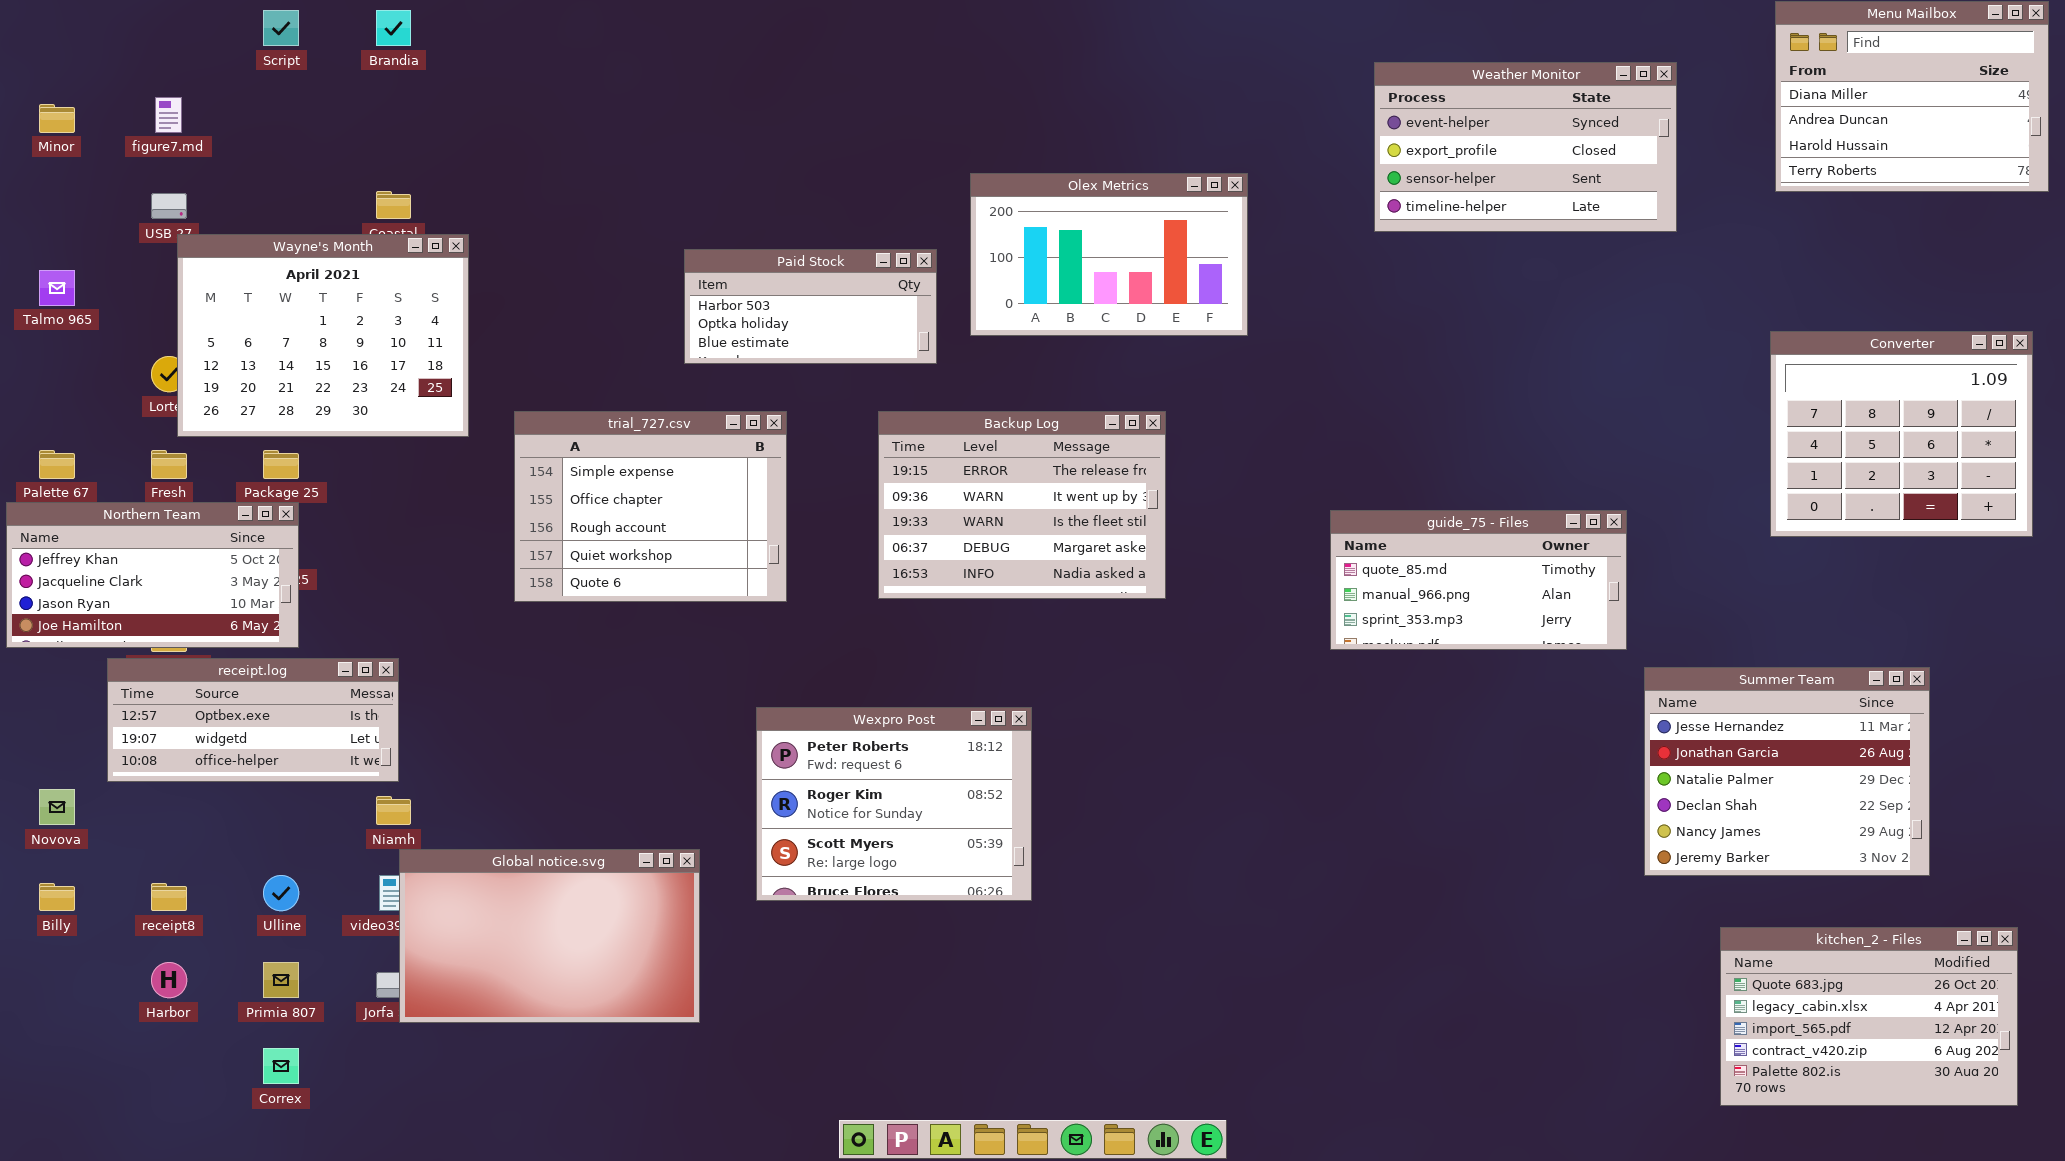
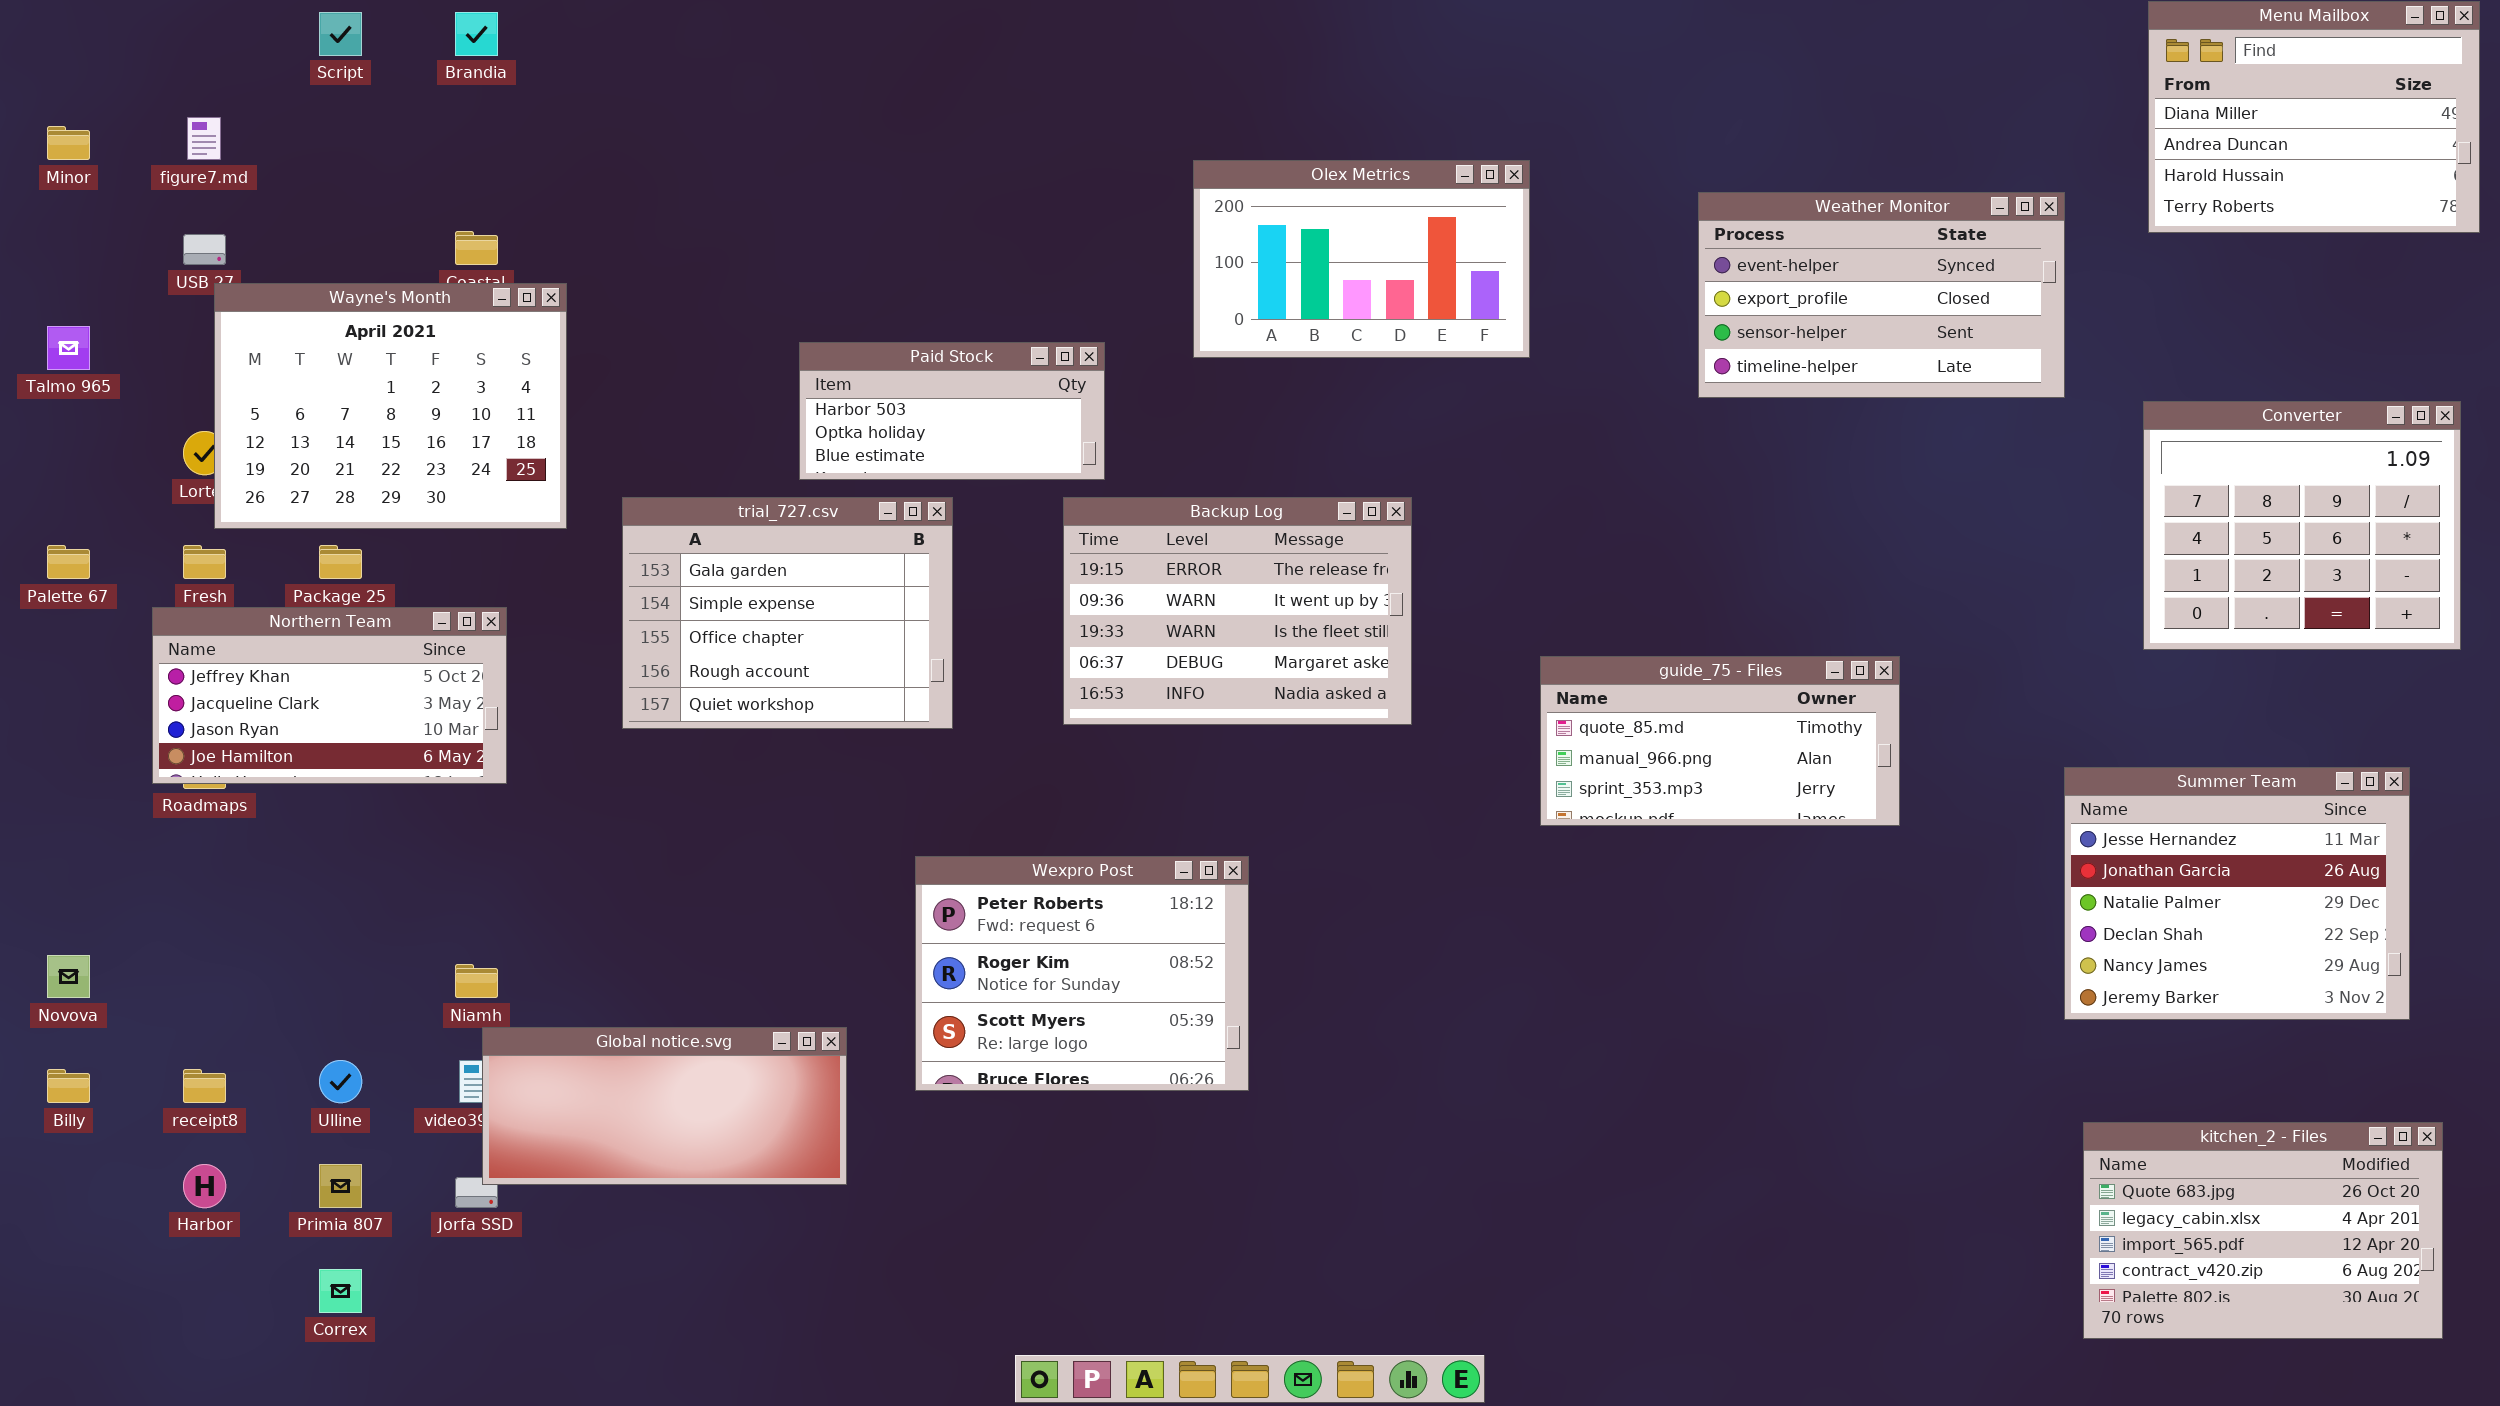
Weather Monitor: [1374,62,1677,232] -> [1698,192,2065,398], moved
Olex Metrics: [970,173,1248,336] -> [1193,160,1530,358], moved
Paid Stock: [684,249,937,364] -> [799,342,1105,480], moved
trial_727.csv: [514,411,787,602] -> [622,497,953,729], scrolled up 1 row
Northern Team: [6,502,299,648] -> [152,607,507,784], moved
guide_75 - Files: [1330,510,1627,650] -> [1540,656,1900,826], moved
receipt.log: [107,658,399,782] -> none, closed
Summer Team: [1644,667,1930,876] -> [2064,767,2410,1020], moved
Global notice.svg: [399,849,700,1023] -> [482,1027,847,1185], resized

